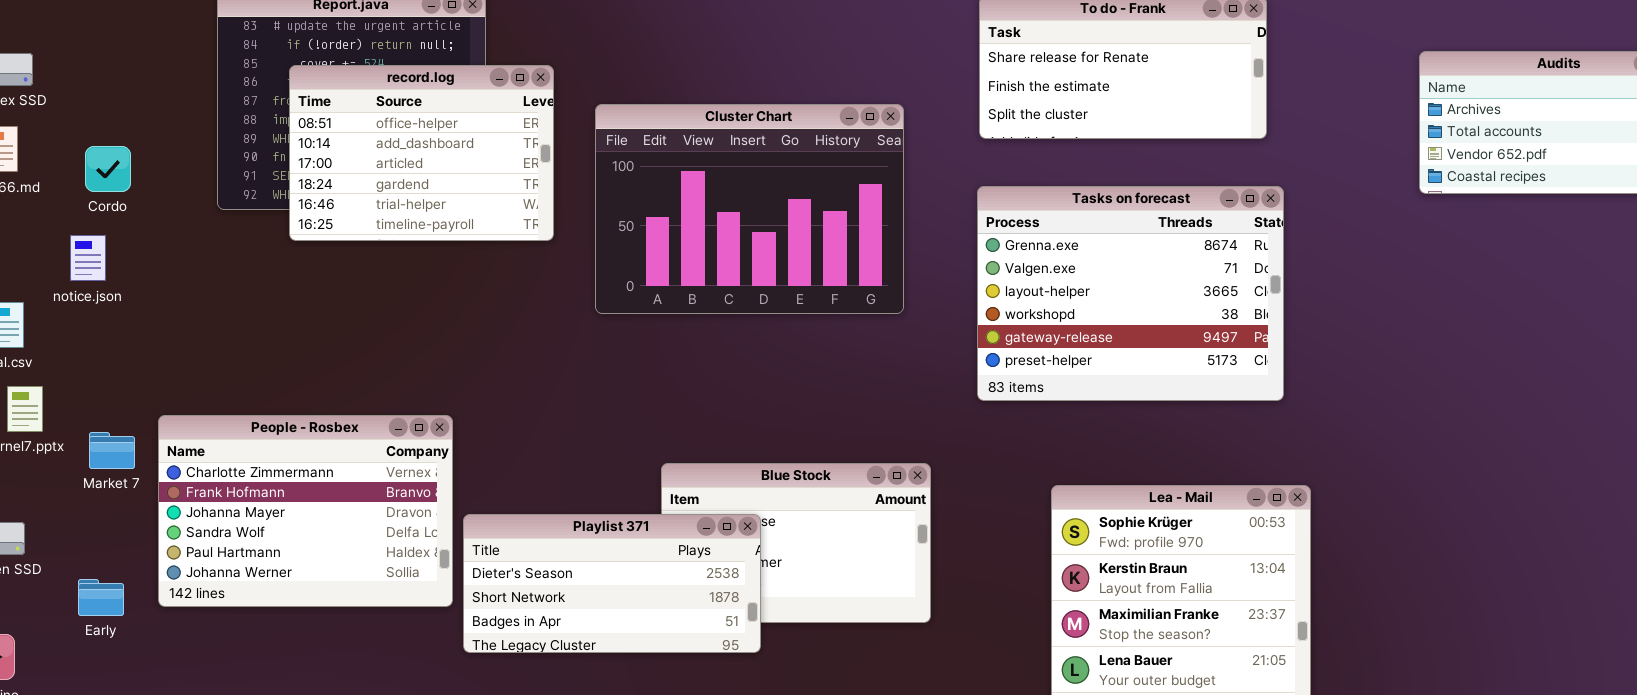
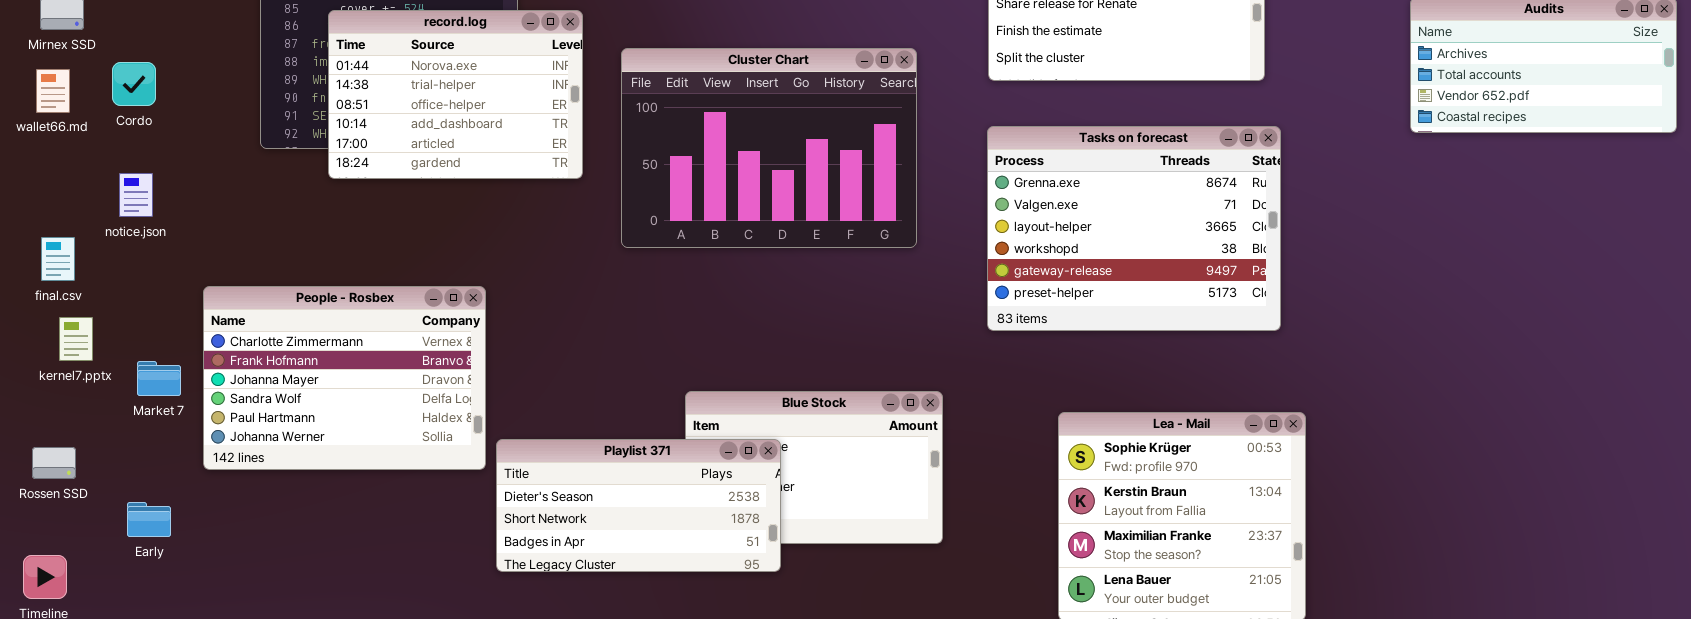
record.log: [289,65,554,241] -> [328,10,583,179], scrolled up 2 rows
Cordo: [85,146,131,192] -> [112,62,156,106], moved
People - Rosbex: [158,415,453,607] -> [203,286,486,470], moved

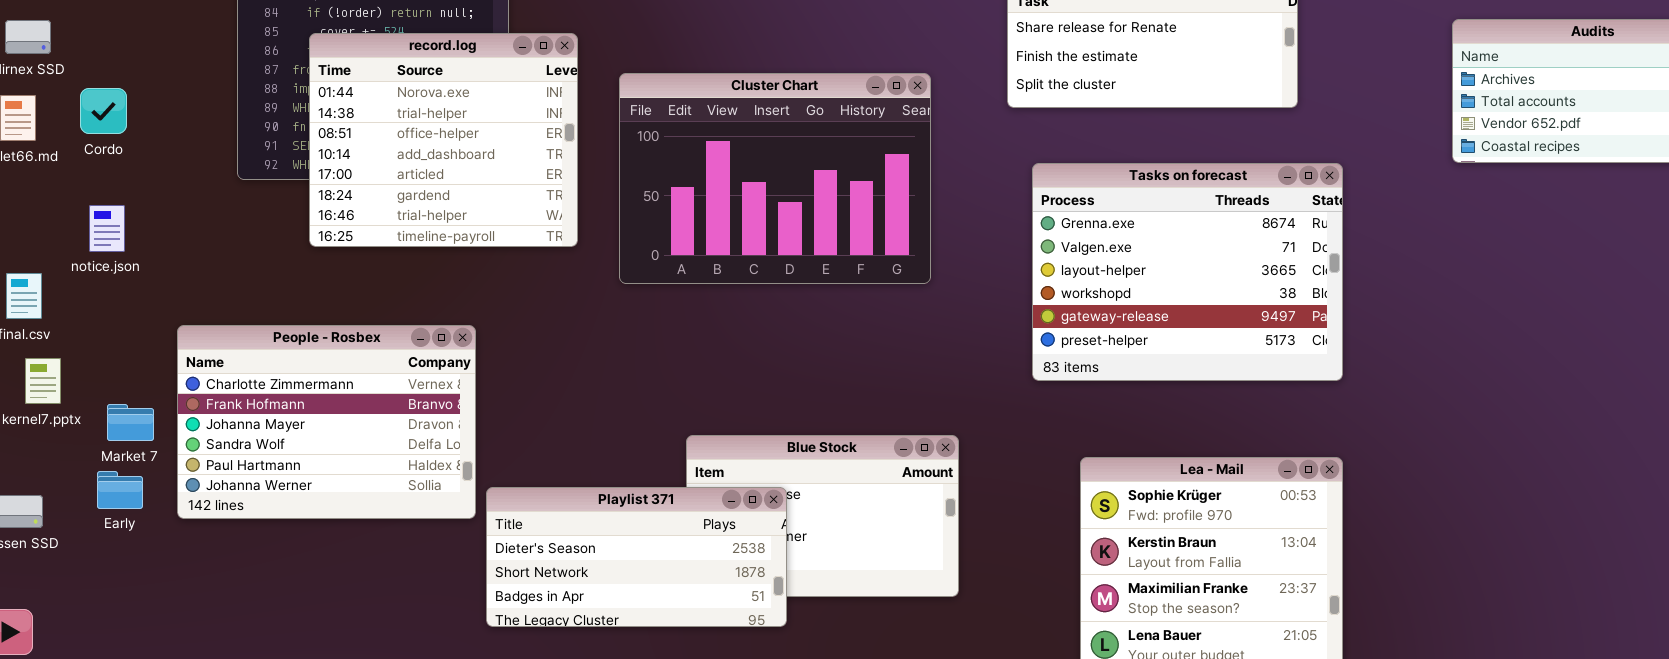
record.log: [328,10,583,179] -> [309,33,578,247], resized
Tasks on forecast: [987,126,1281,331] -> [1032,163,1343,381], moved
Early: [127,502,171,537] -> [97,471,143,509], moved

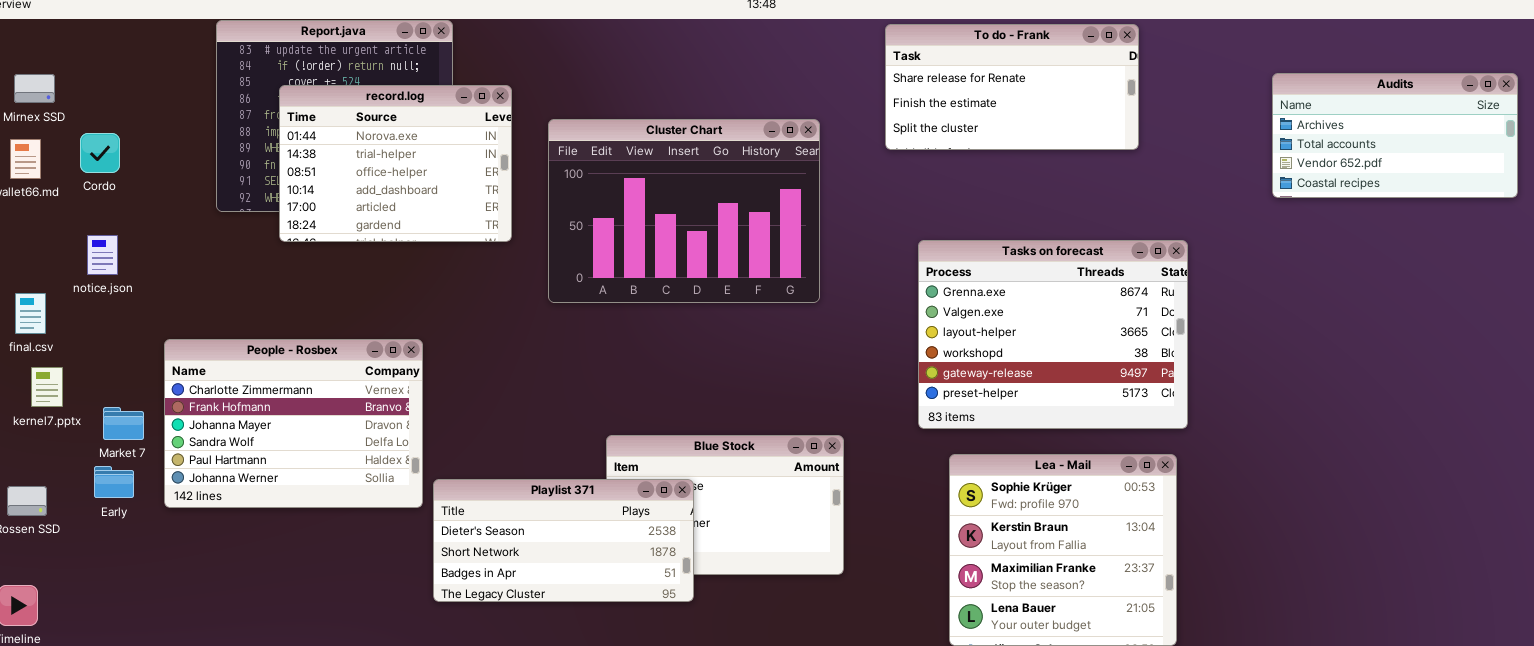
record.log: [309,33,578,247] -> [279,85,512,242], resized
Tasks on forecast: [1032,163,1343,381] -> [918,240,1188,429], moved

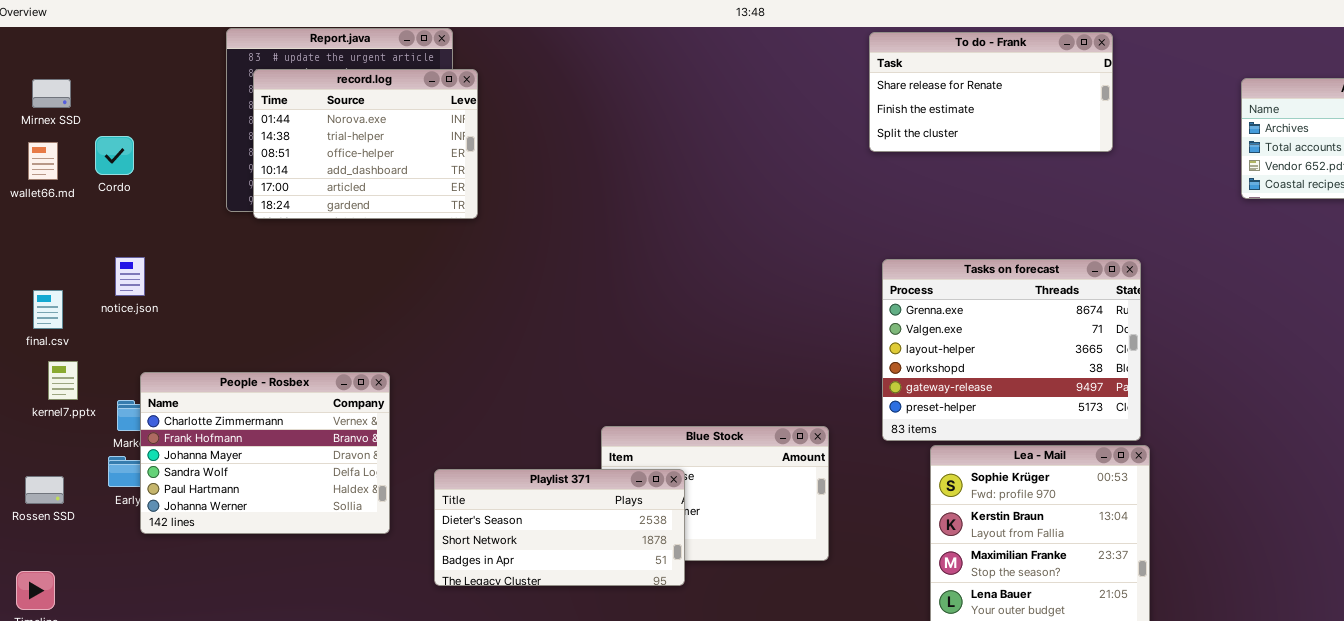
record.log: [279,85,512,242] -> [253,69,478,219], moved
Cluster Chart: [548,119,820,303] -> none, closed
notice.json: [87,235,118,275] -> [115,257,145,296], moved
Tasks on forecast: [918,240,1188,429] -> [882,259,1141,441], moved
People - Rosbex: [164,339,423,508] -> [140,372,390,534], moved

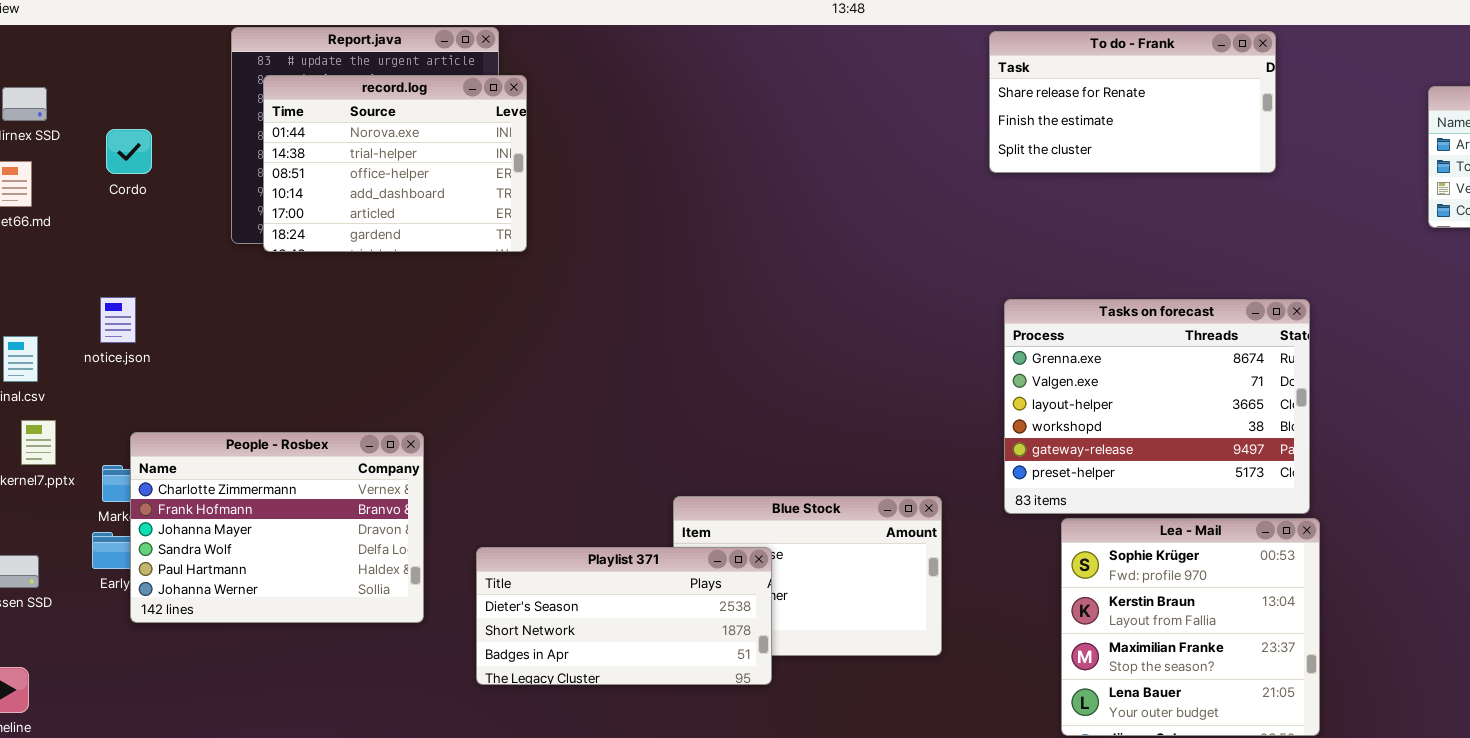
Cordo: [95,136,134,175] -> [106,129,152,174], moved

